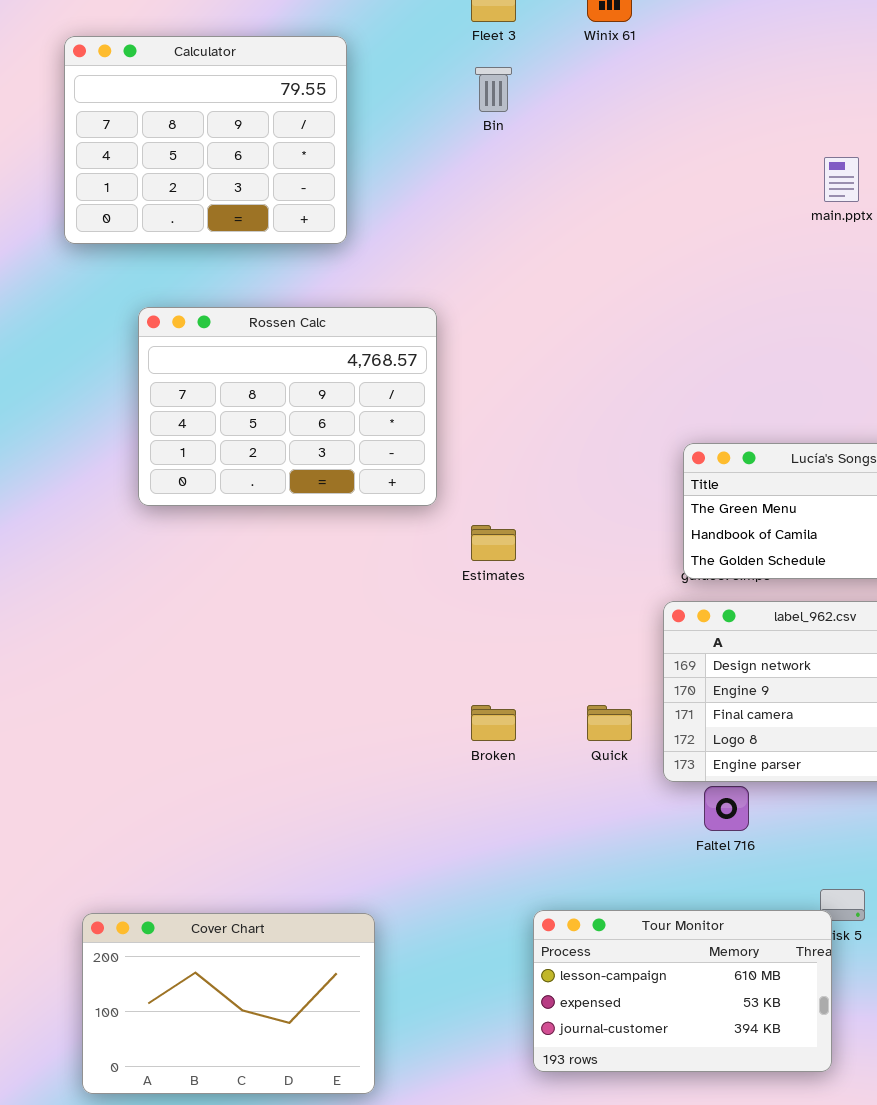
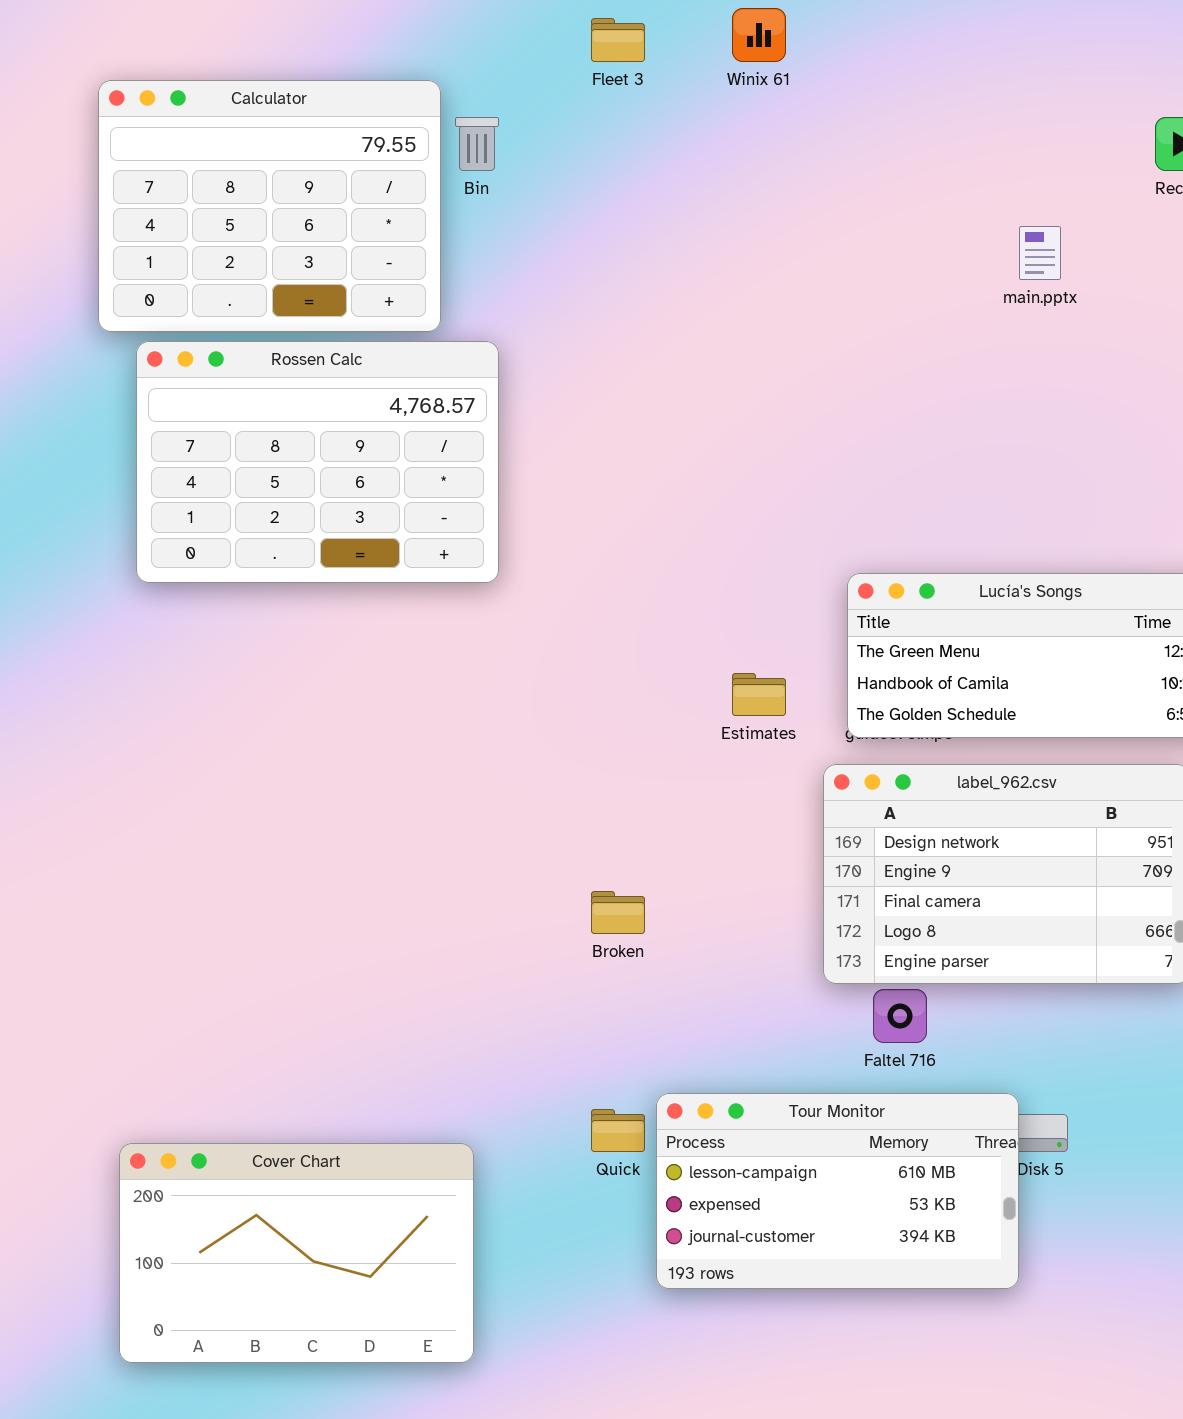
Bin: [475,67,512,112] -> [455,117,499,171], moved
Rossen Calc: [138,307,437,506] -> [136,341,499,583], moved
Estimates: [471,525,516,561] -> [732,673,786,716], moved
Quick: [587,705,632,741] -> [591,1109,645,1152], moved
Tour Monitor: [533,910,832,1072] -> [656,1093,1019,1289], moved

